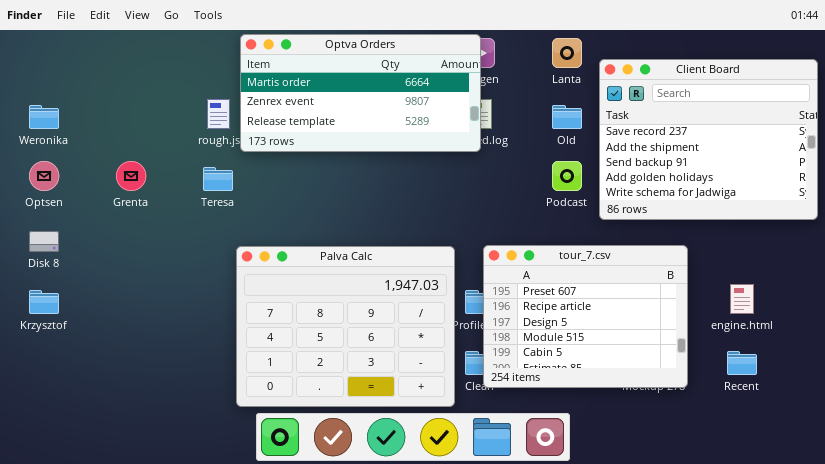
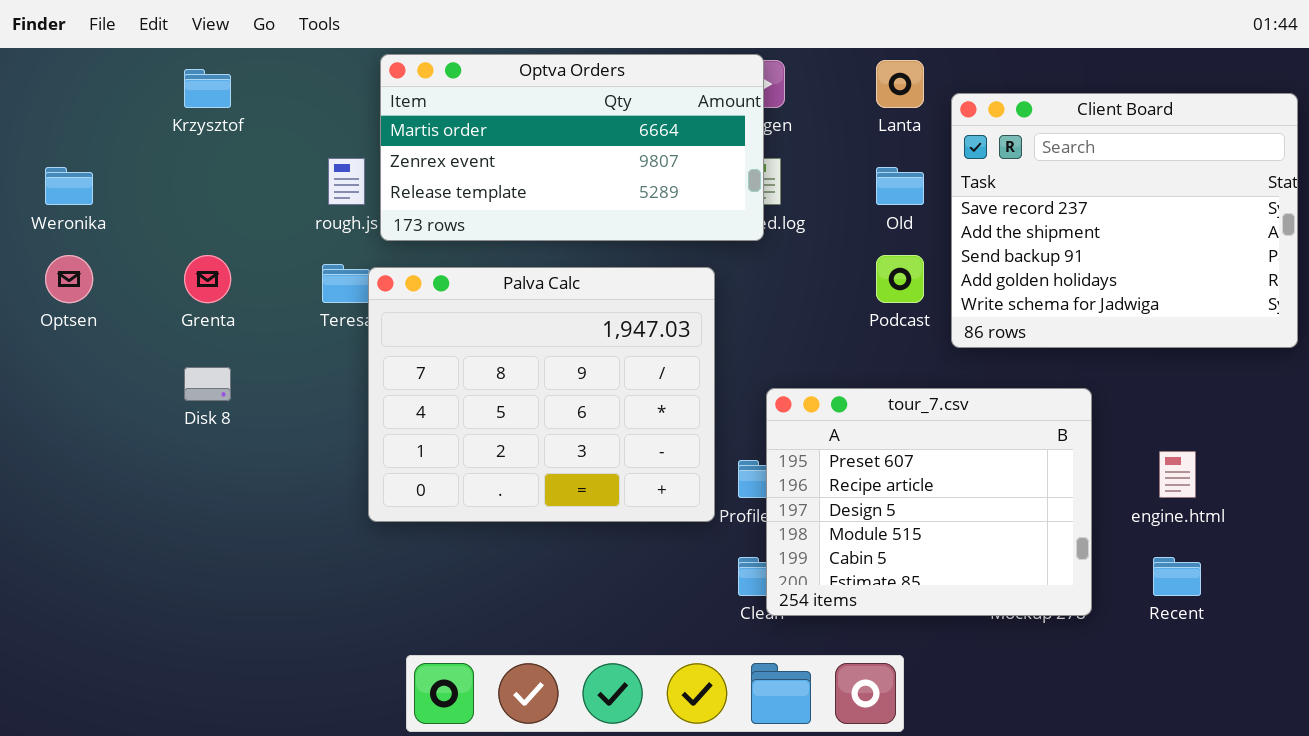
Disk 8: [29,231,59,252] -> [184,367,231,401], moved
Palva Calc: [236,246,455,407] -> [368,267,715,522], moved
Krzysztof: [29,290,59,314] -> [184,69,231,108], moved

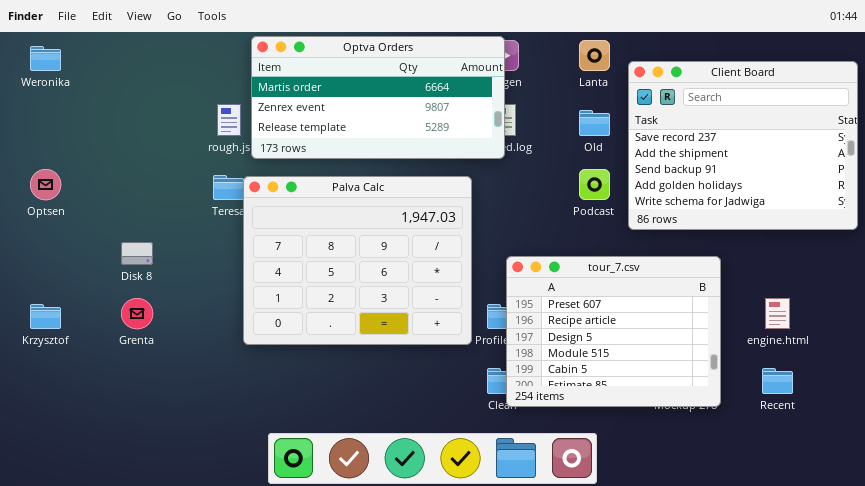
Krzysztof: [184,69,231,108] -> [30,304,61,329], moved
Weronika: [45,167,93,205] -> [30,46,61,71], moved
Grenta: [184,255,231,303] -> [121,298,153,329], moved

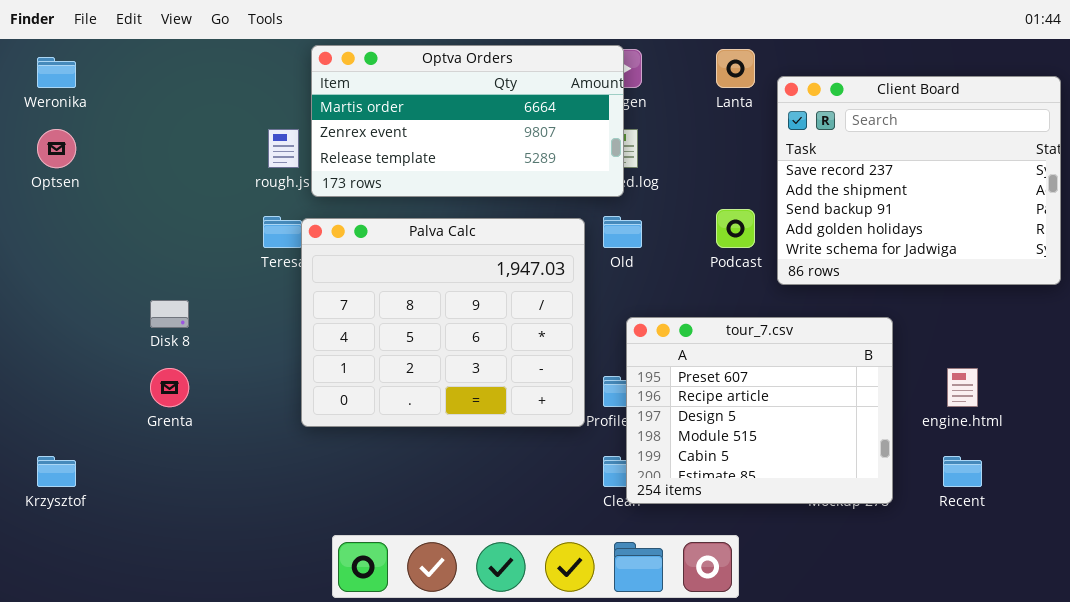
Old: [579,110,610,136] -> [603,216,642,248], moved
Optsen: [30,169,61,200] -> [37,129,76,168], moved
Krzysztof: [30,304,61,329] -> [37,456,76,487], moved

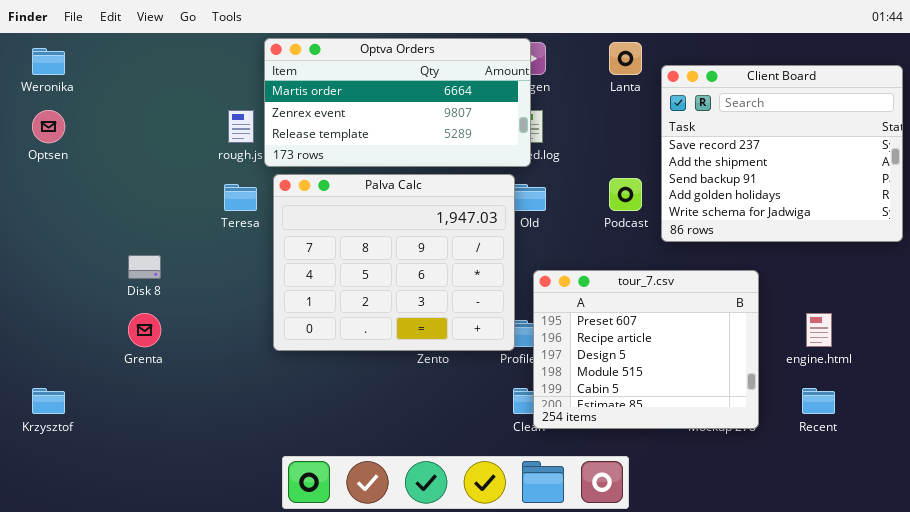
Palva Calc: [301,218,585,427] -> [273,174,515,351], moved

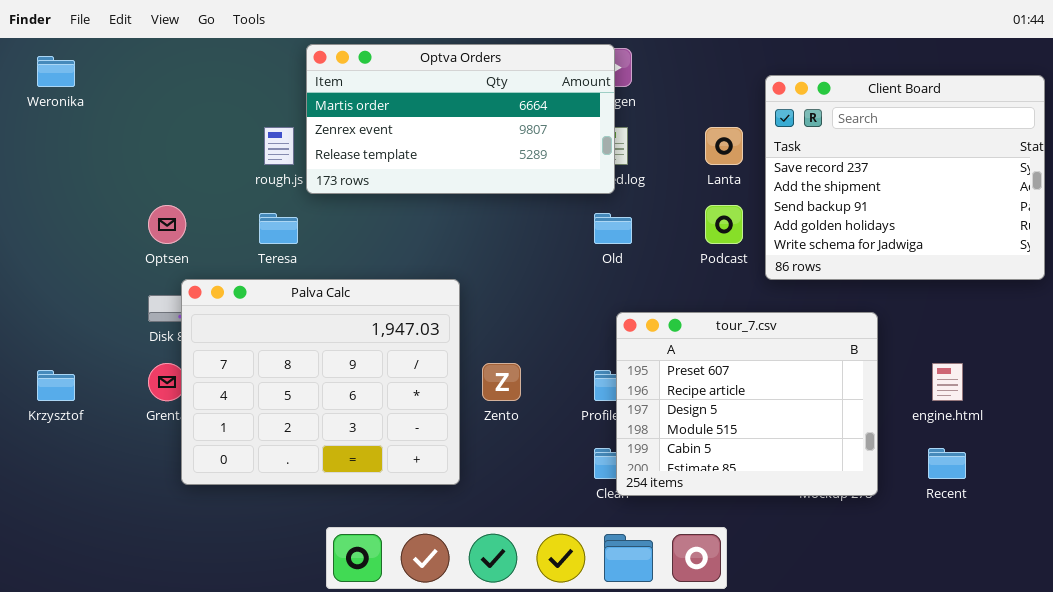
Lanta: [609,42,642,75] -> [705,127,743,165], moved
Optsen: [32,110,65,143] -> [148,205,186,244], moved
Palva Calc: [273,174,515,351] -> [181,279,460,485], moved
Krzysztof: [32,388,65,414] -> [37,370,75,401], moved

